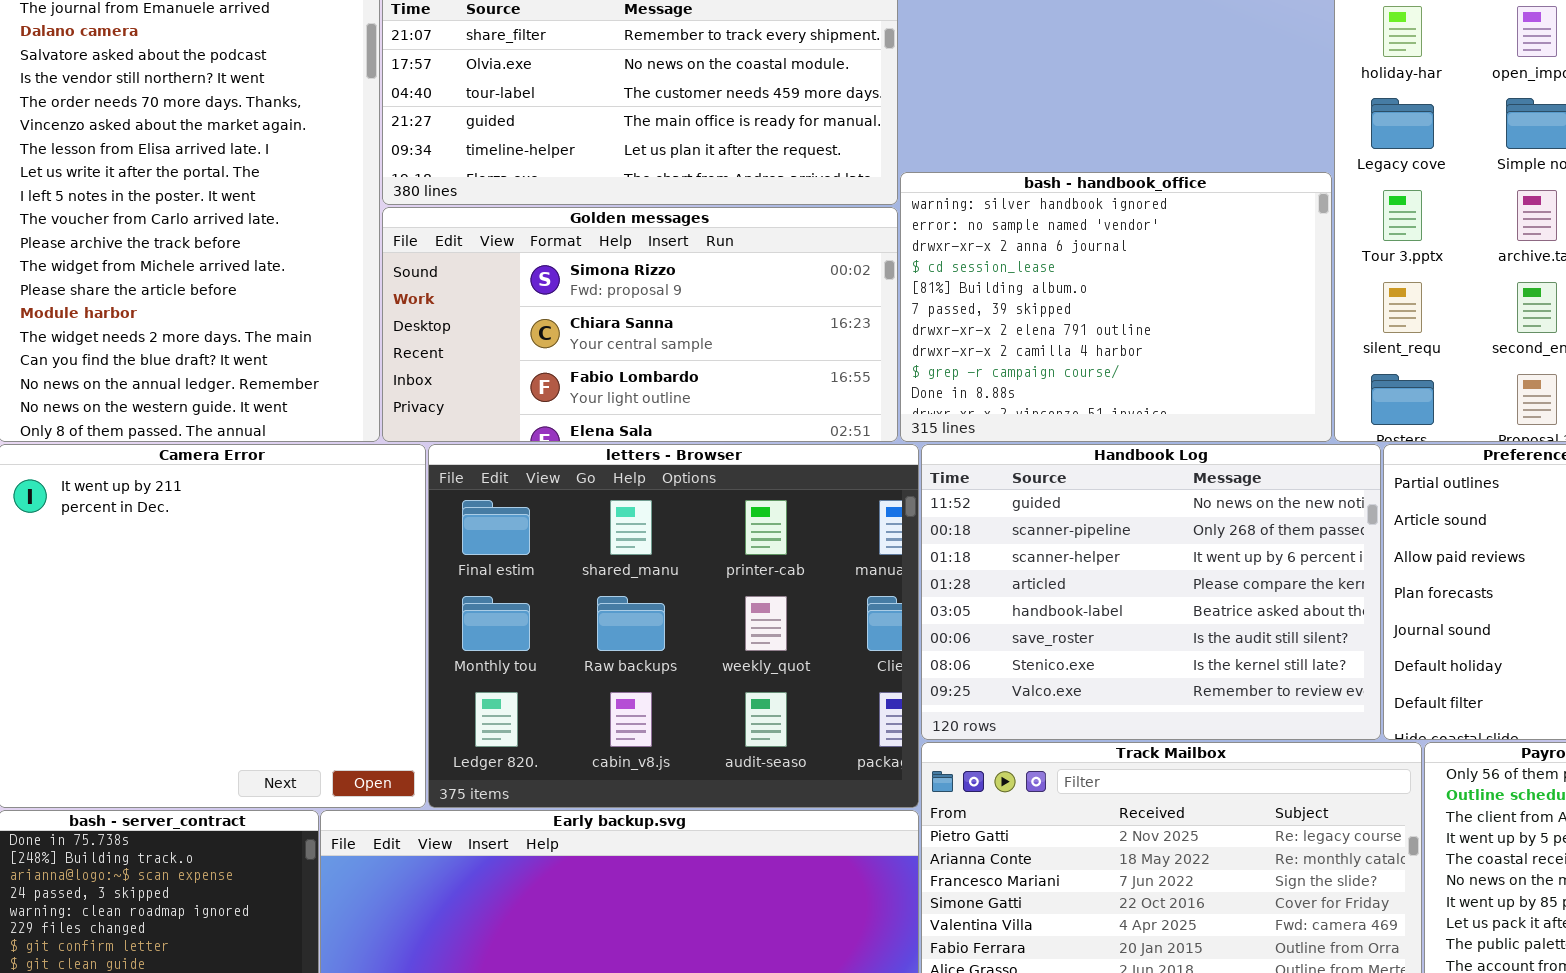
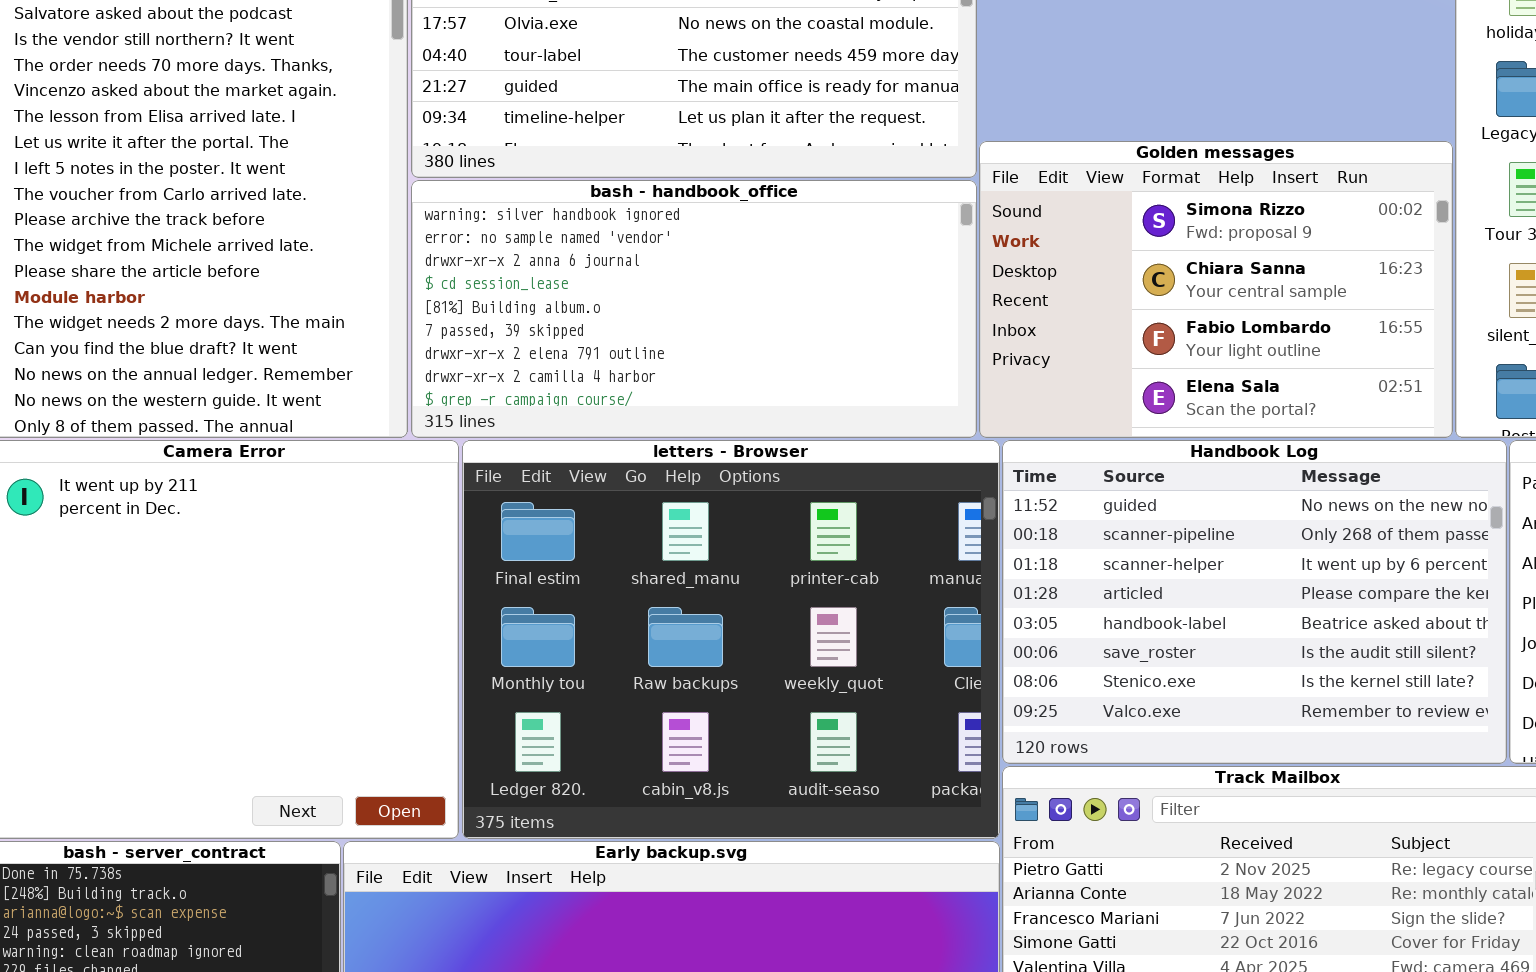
bash - handbook_office: [900,172,1332,442] -> [411,180,977,438], moved, resized
Golden messages: [382,207,898,442] -> [979,141,1453,438], moved, resized

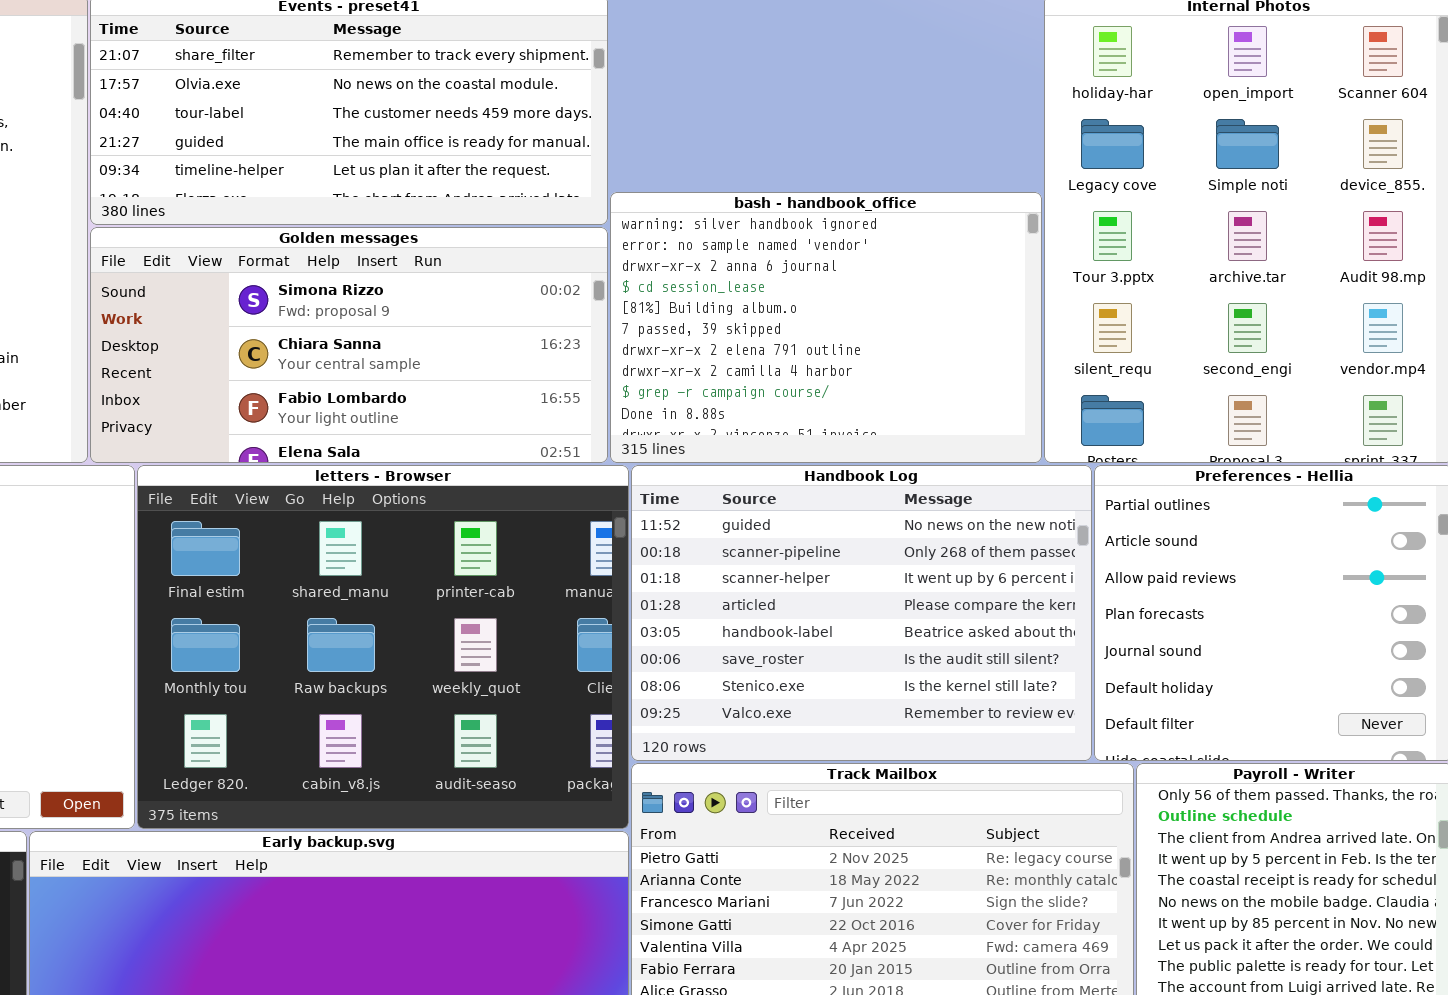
Golden messages: [979,141,1453,438] -> [90,227,608,463], moved, resized
bash - handbook_office: [411,180,977,438] -> [610,192,1042,463], moved, resized

